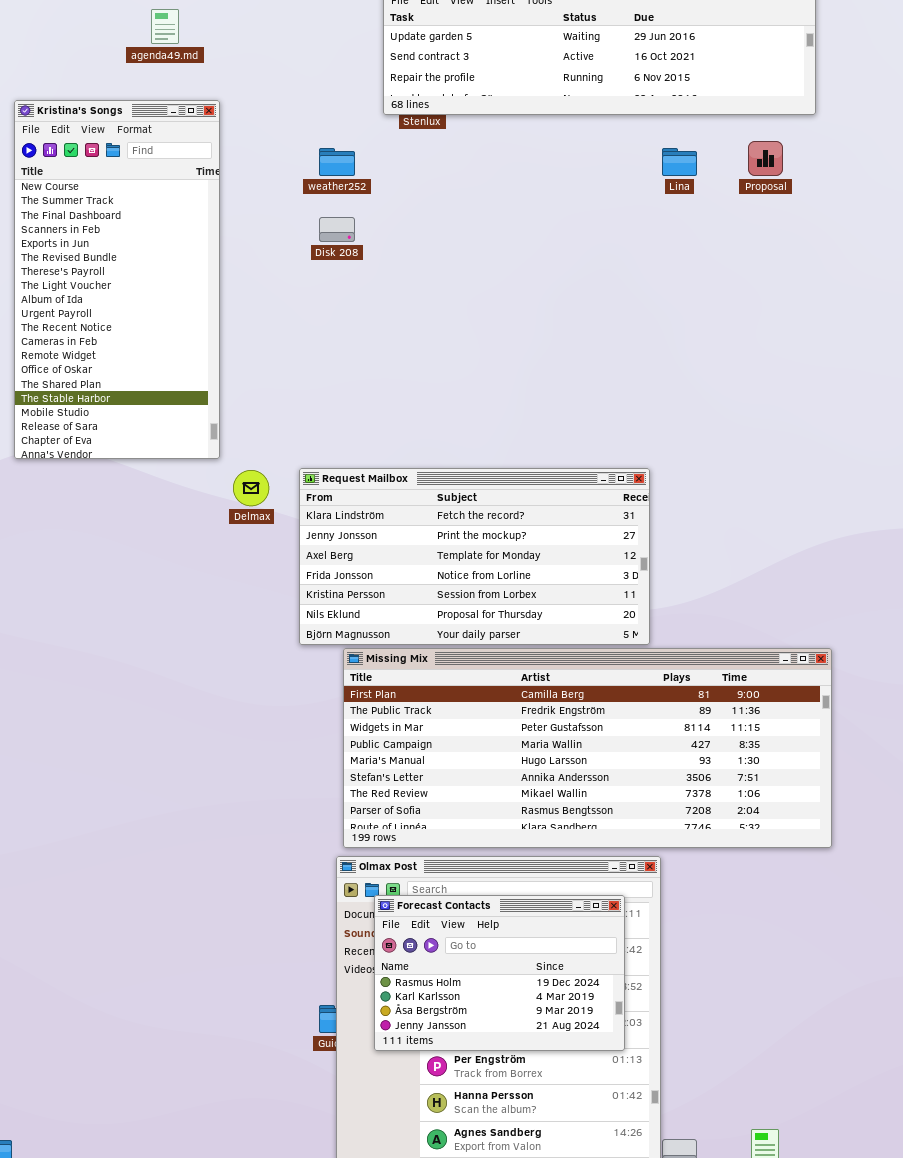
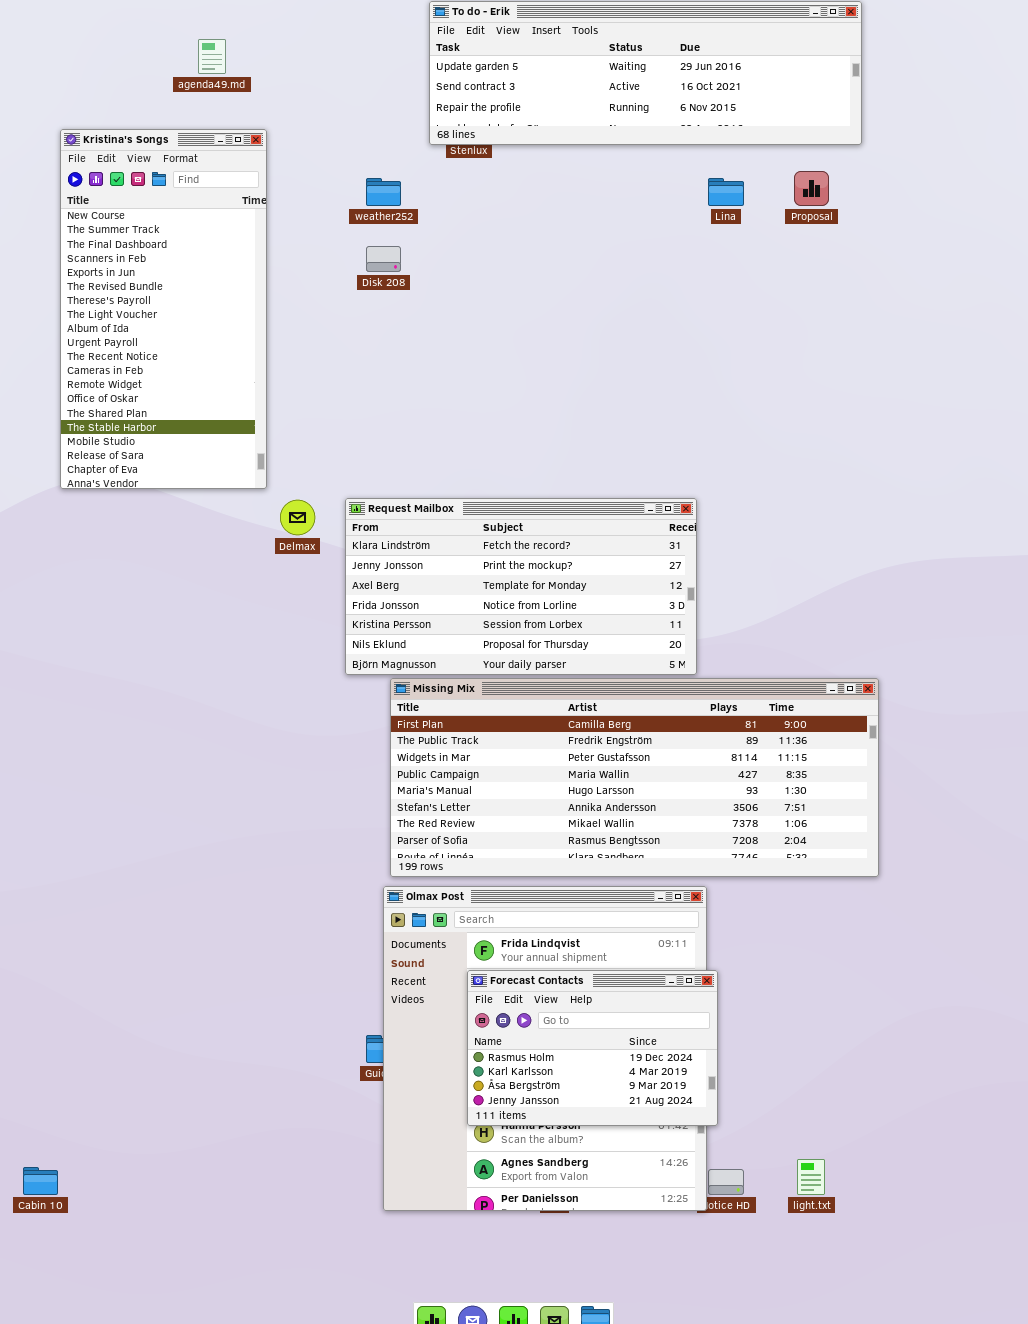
Forecast Contacts: [374,895,625,1051] -> [467,970,718,1126], moved

